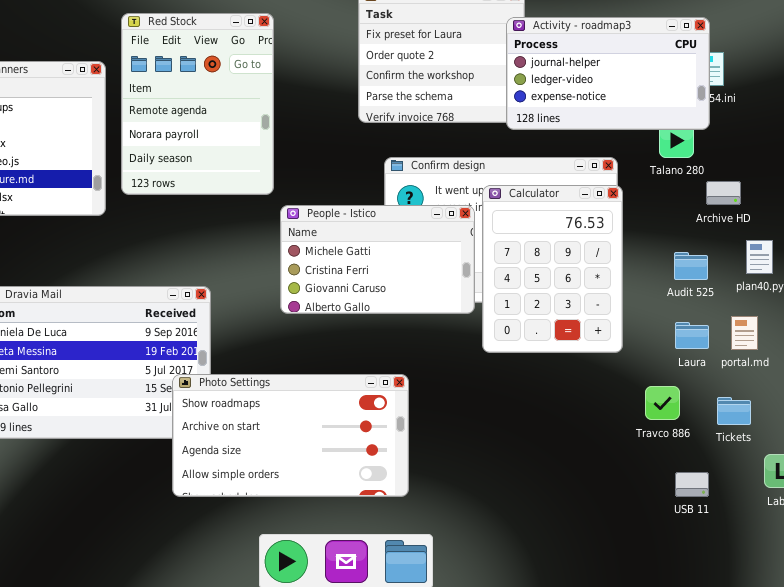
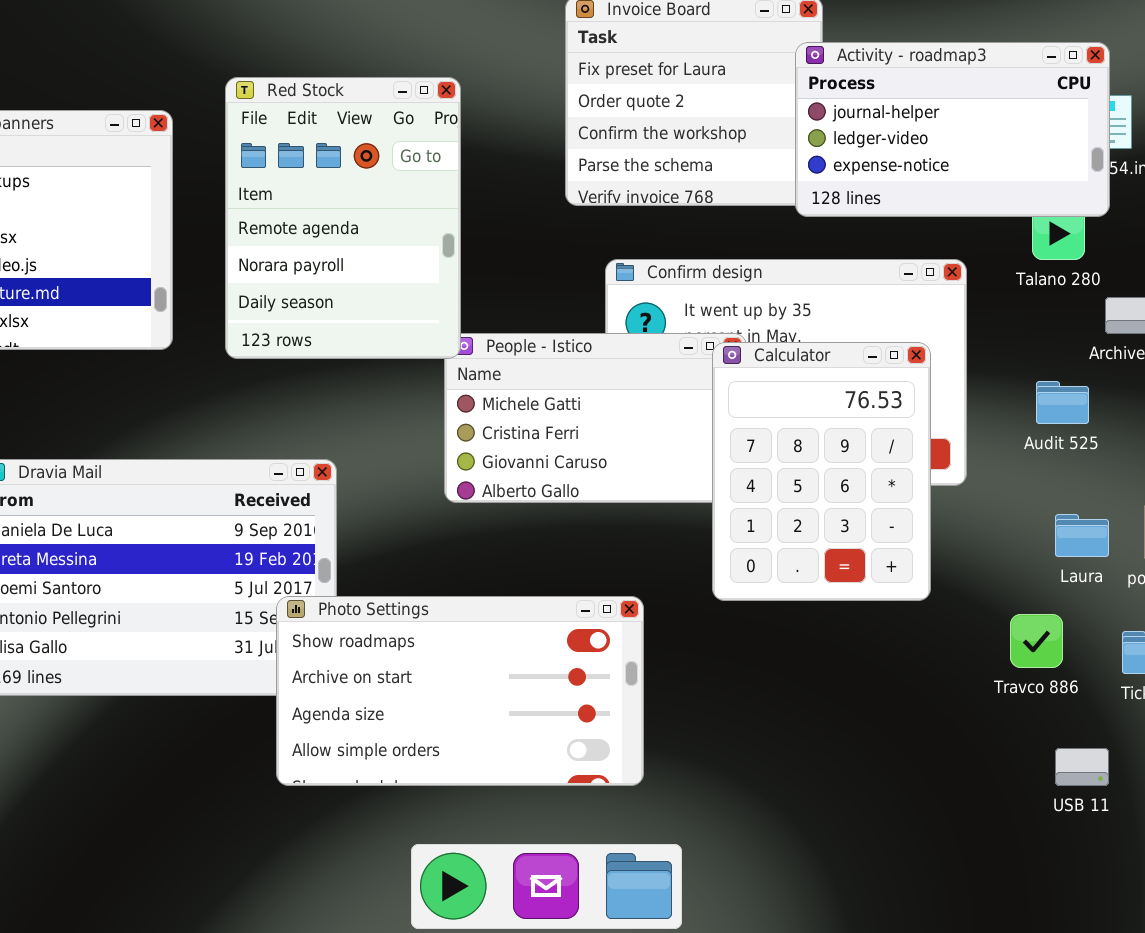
Red Stock: [121,13,274,195] -> [225,77,461,359], moved
Calculator: [482,185,623,353] -> [712,342,931,601], moved
Audit 525: [674,252,708,280] -> [1036,381,1089,424], moved

